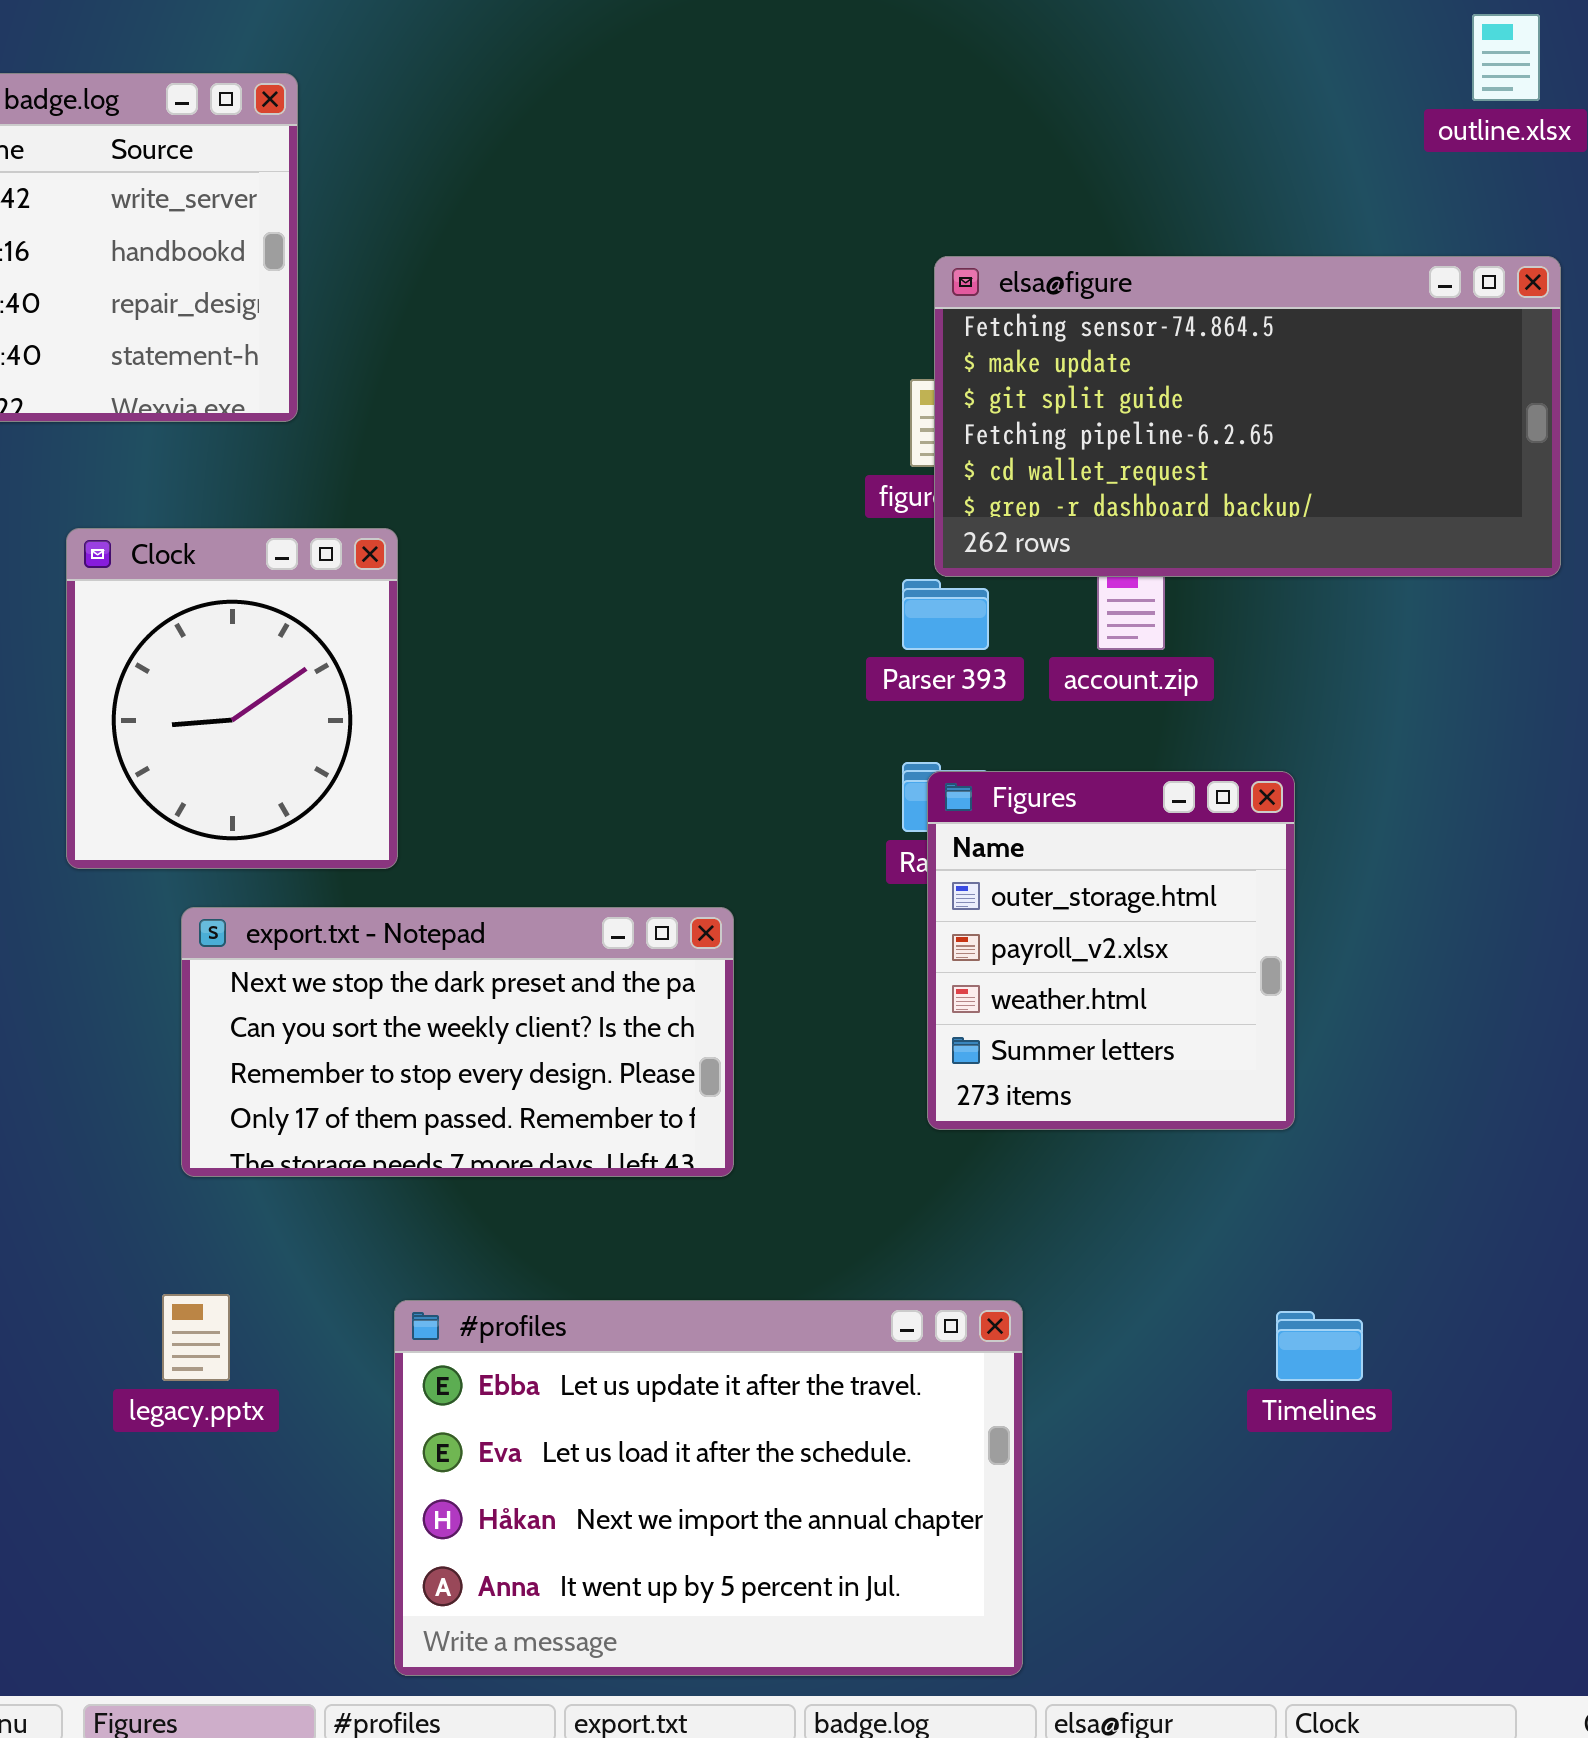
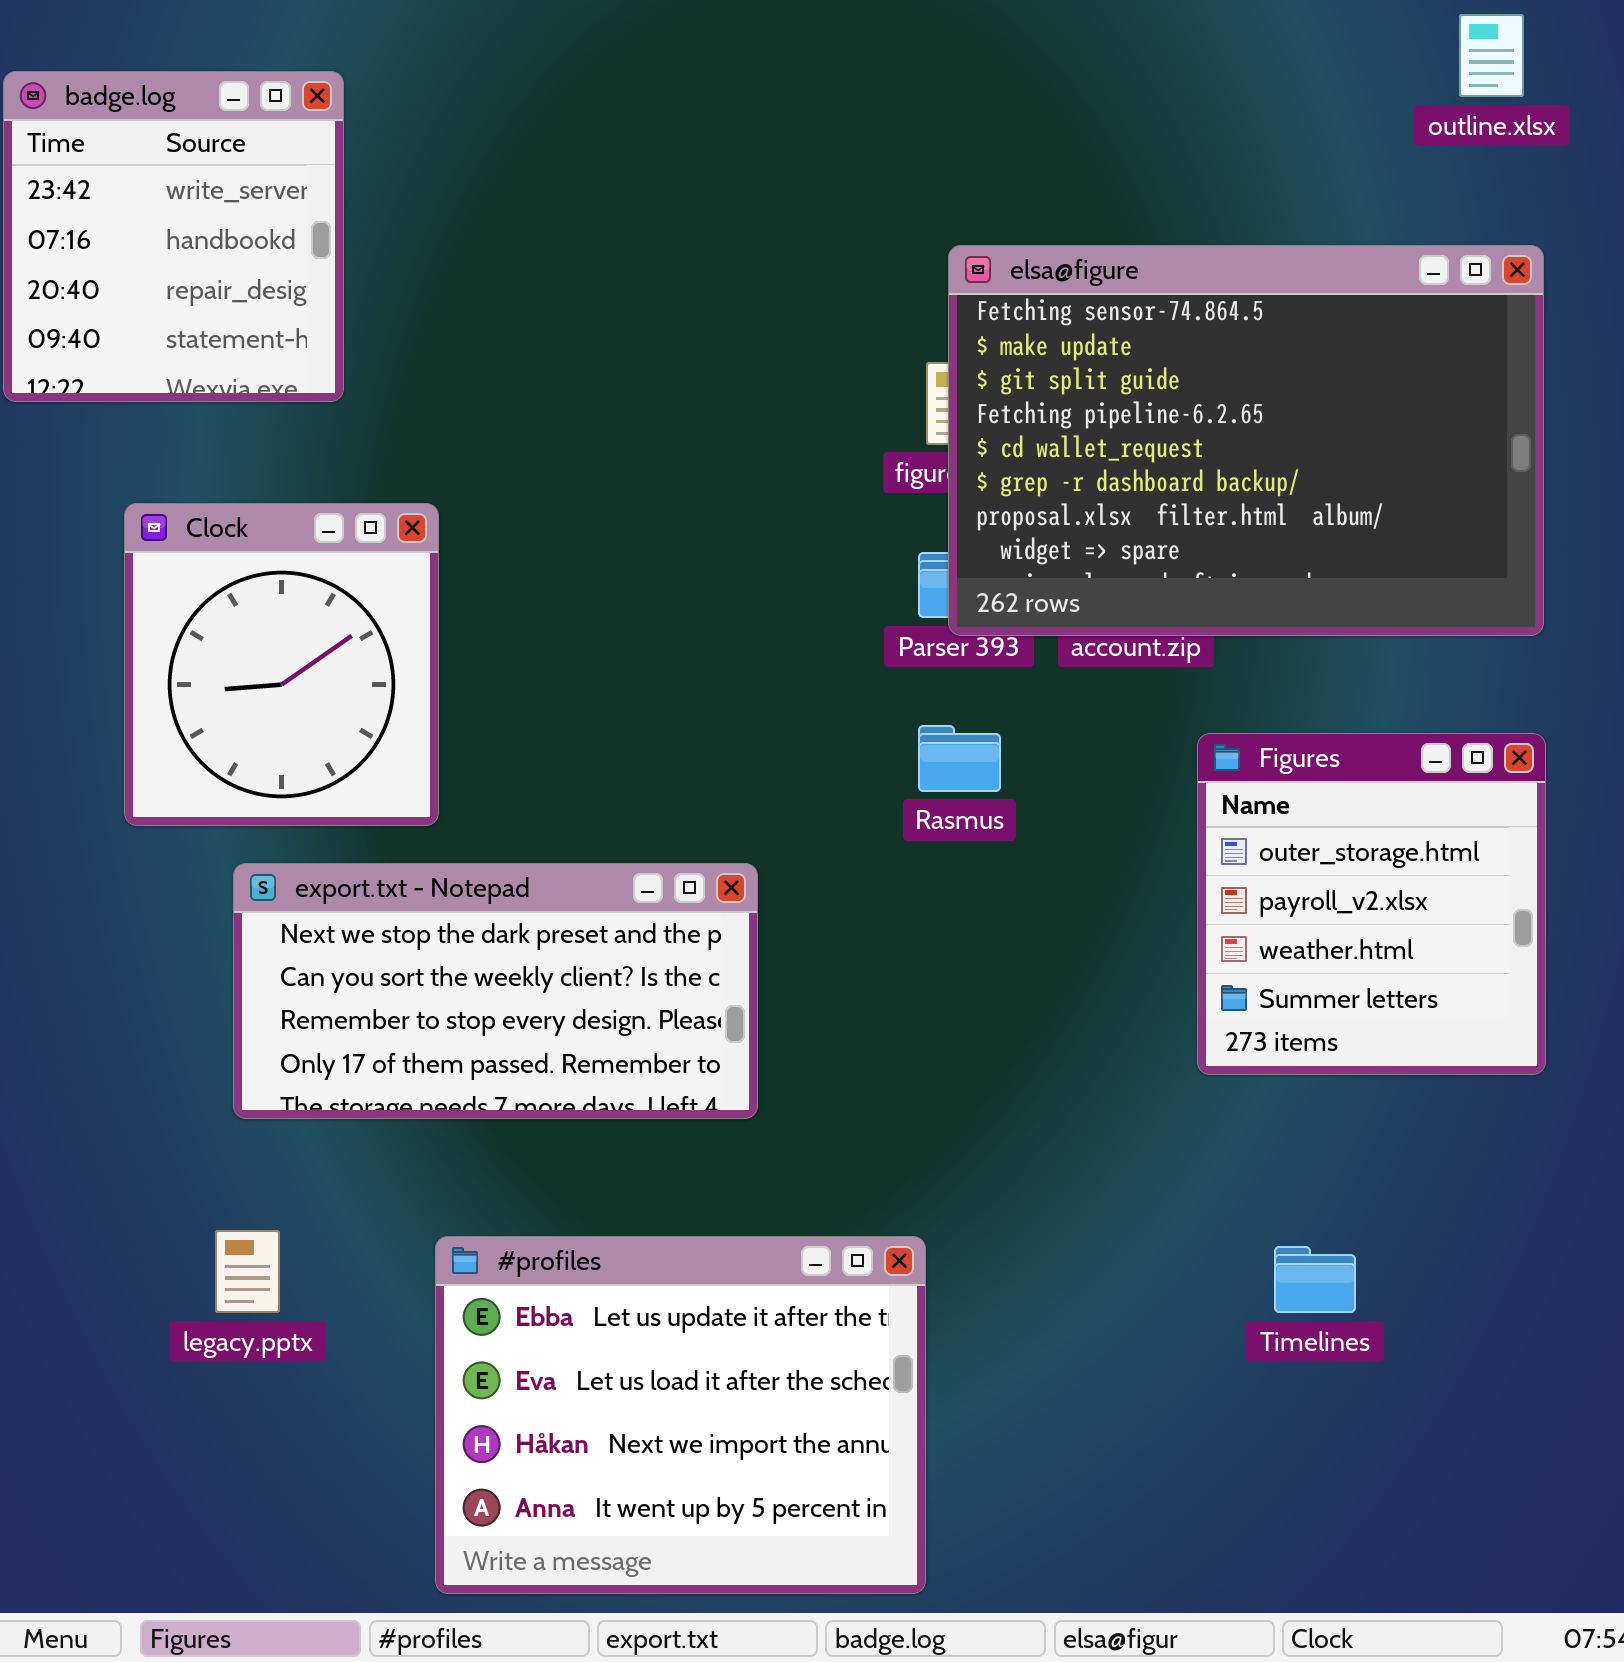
elsa@figure: [934,256,1561,577] -> [948,245,1544,636], resized
Figures: [927,771,1295,1130] -> [1197,733,1546,1075], moved
#profiles: [394,1300,1023,1676] -> [435,1236,926,1594], resized

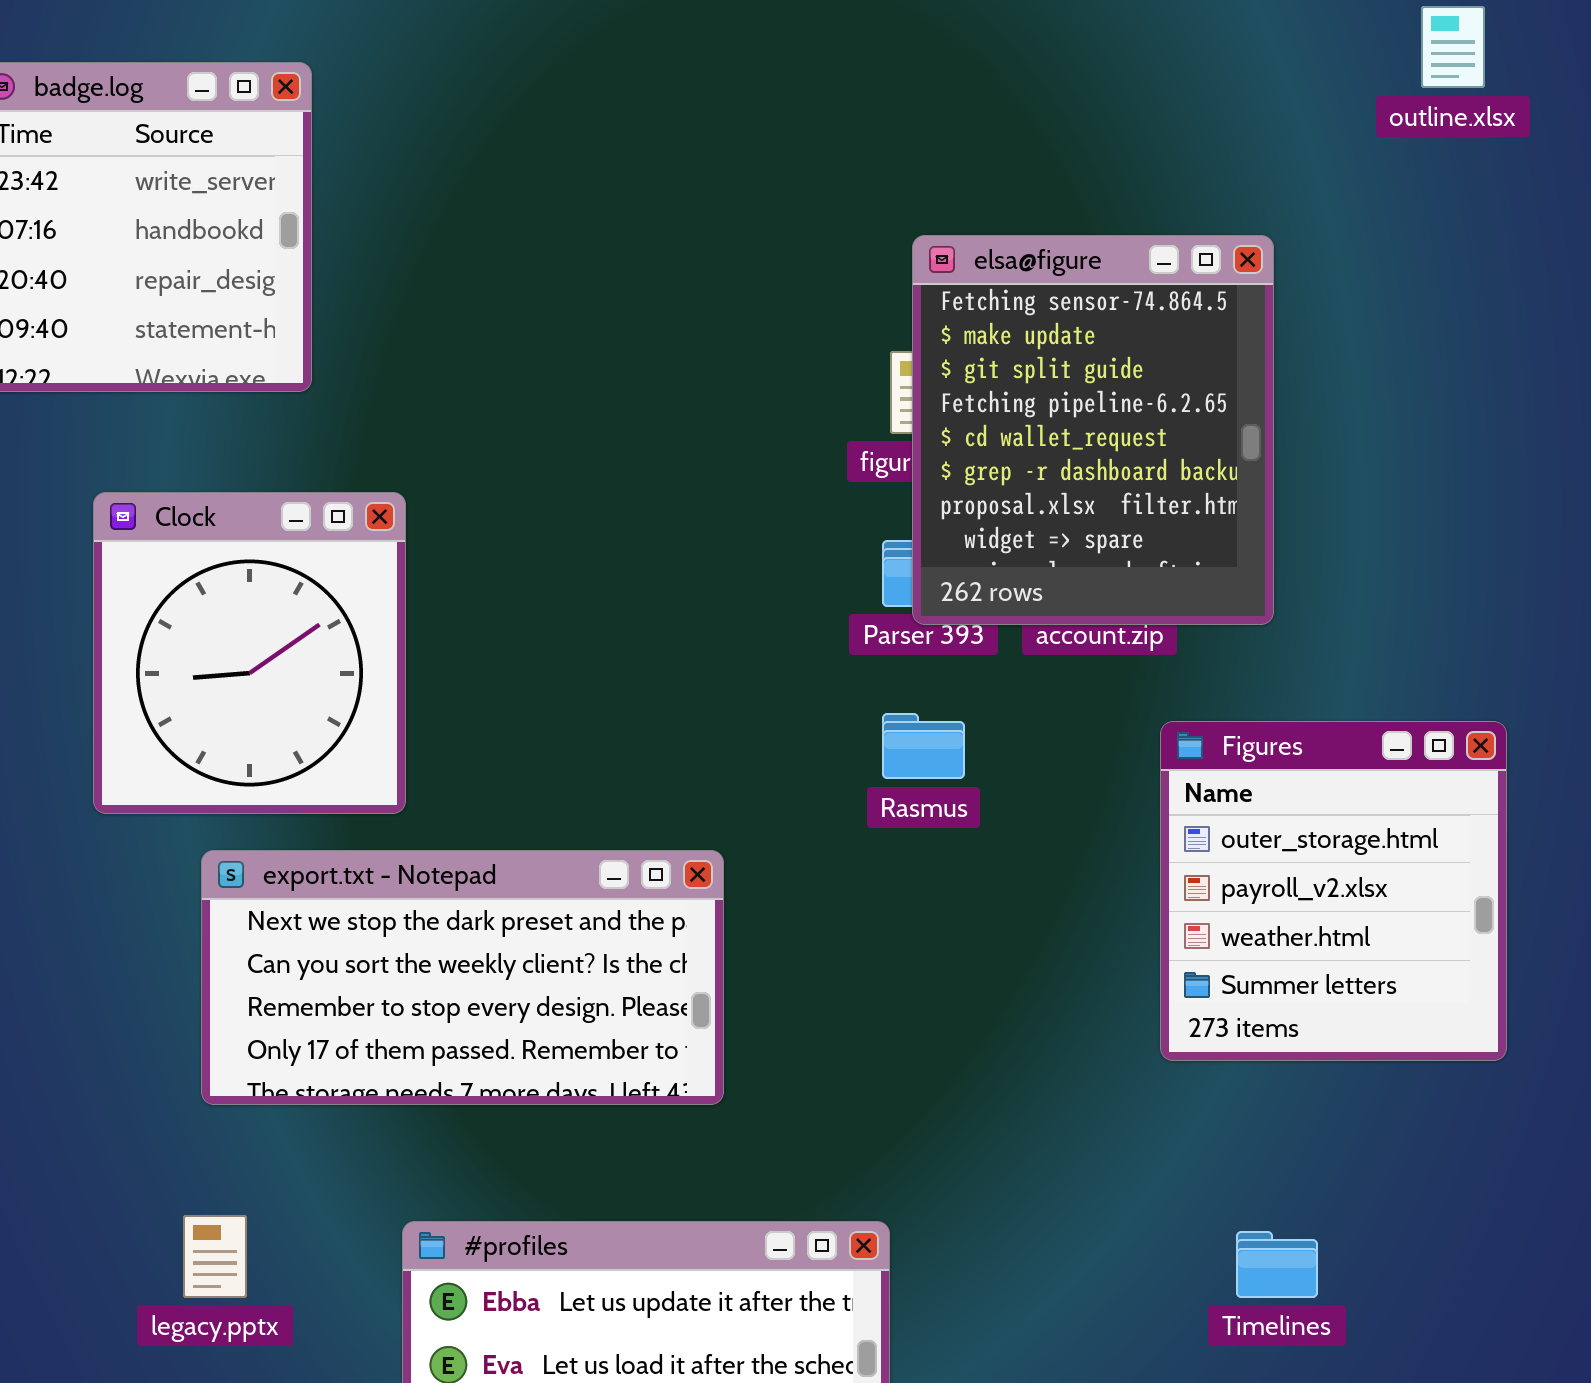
elsa@figure: [948,245,1544,636] -> [912,235,1274,625], resized

